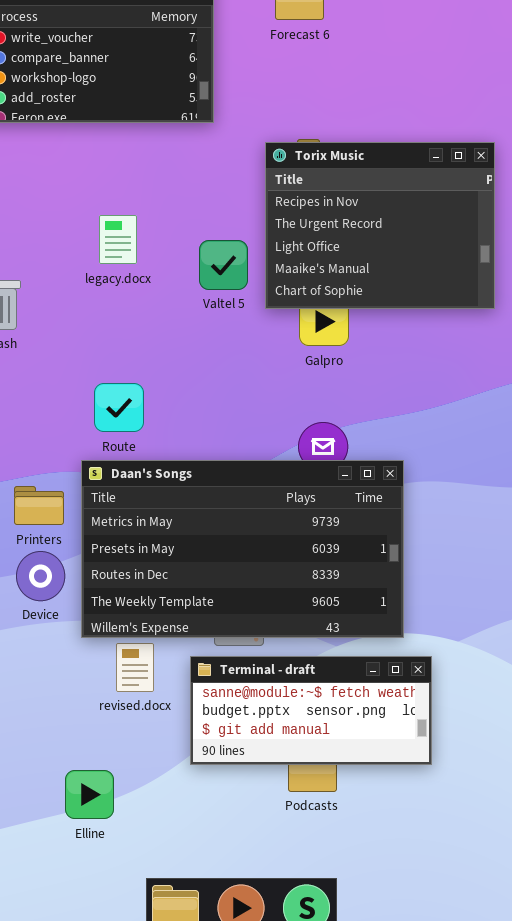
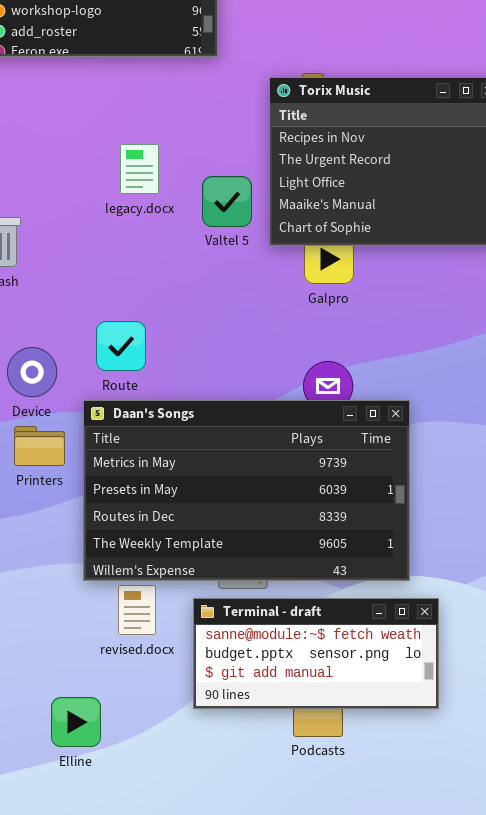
legacy.docx: [99,215,137,264] -> [120,144,159,194], moved
Device: [16,551,65,601] -> [7,347,57,397], moved
Elline: [65,770,114,819] -> [51,697,101,747], moved

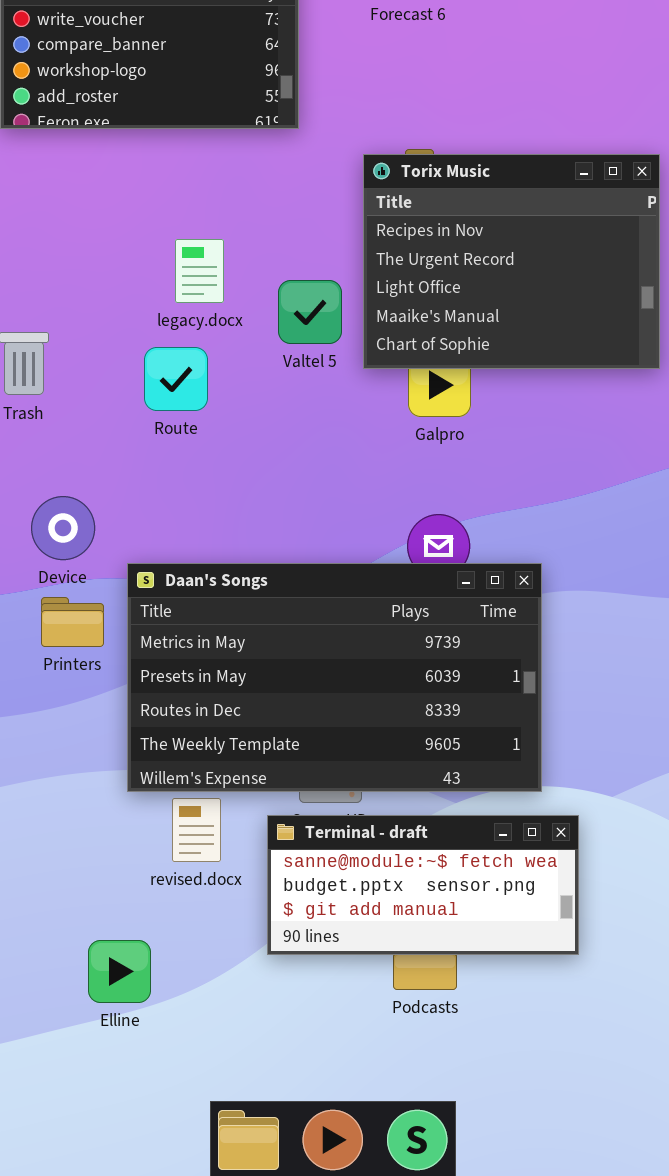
Route: [96,321,146,371] -> [144,347,208,411], moved

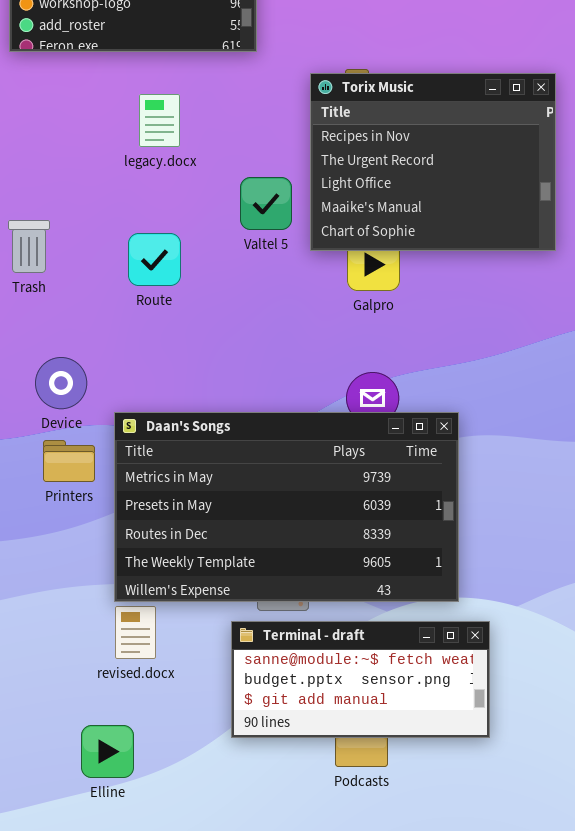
legacy.docx: [175,239,224,303] -> [139,94,180,147], moved
revised.docx: [172,798,221,862] -> [115,606,156,659], moved

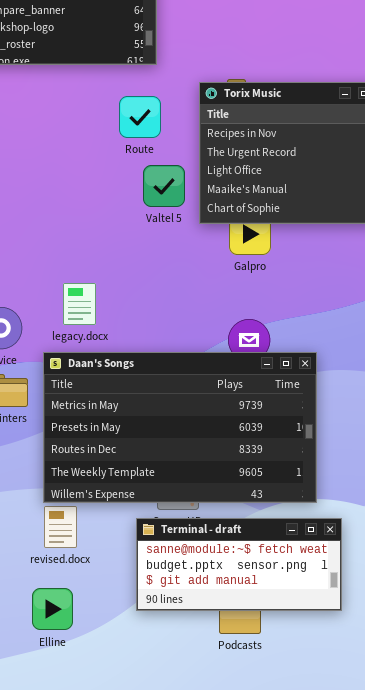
legacy.docx: [139,94,180,147] -> [63,283,96,325], moved
Route: [128,233,181,286] -> [119,96,161,138], moved
Elline: [81,725,134,778] -> [32,588,73,630], moved

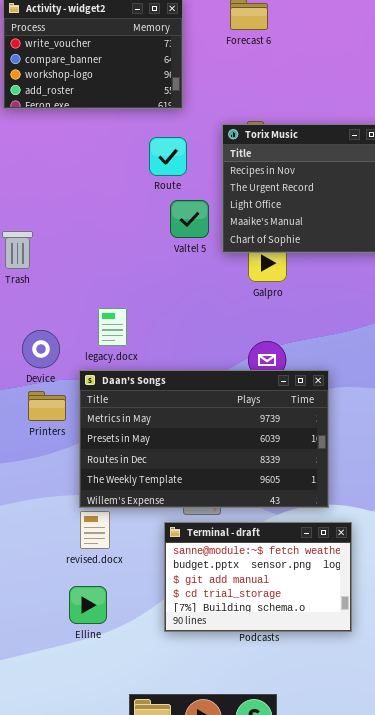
Terminal - draft: [136,518,342,611] -> [164,522,352,632], resized

